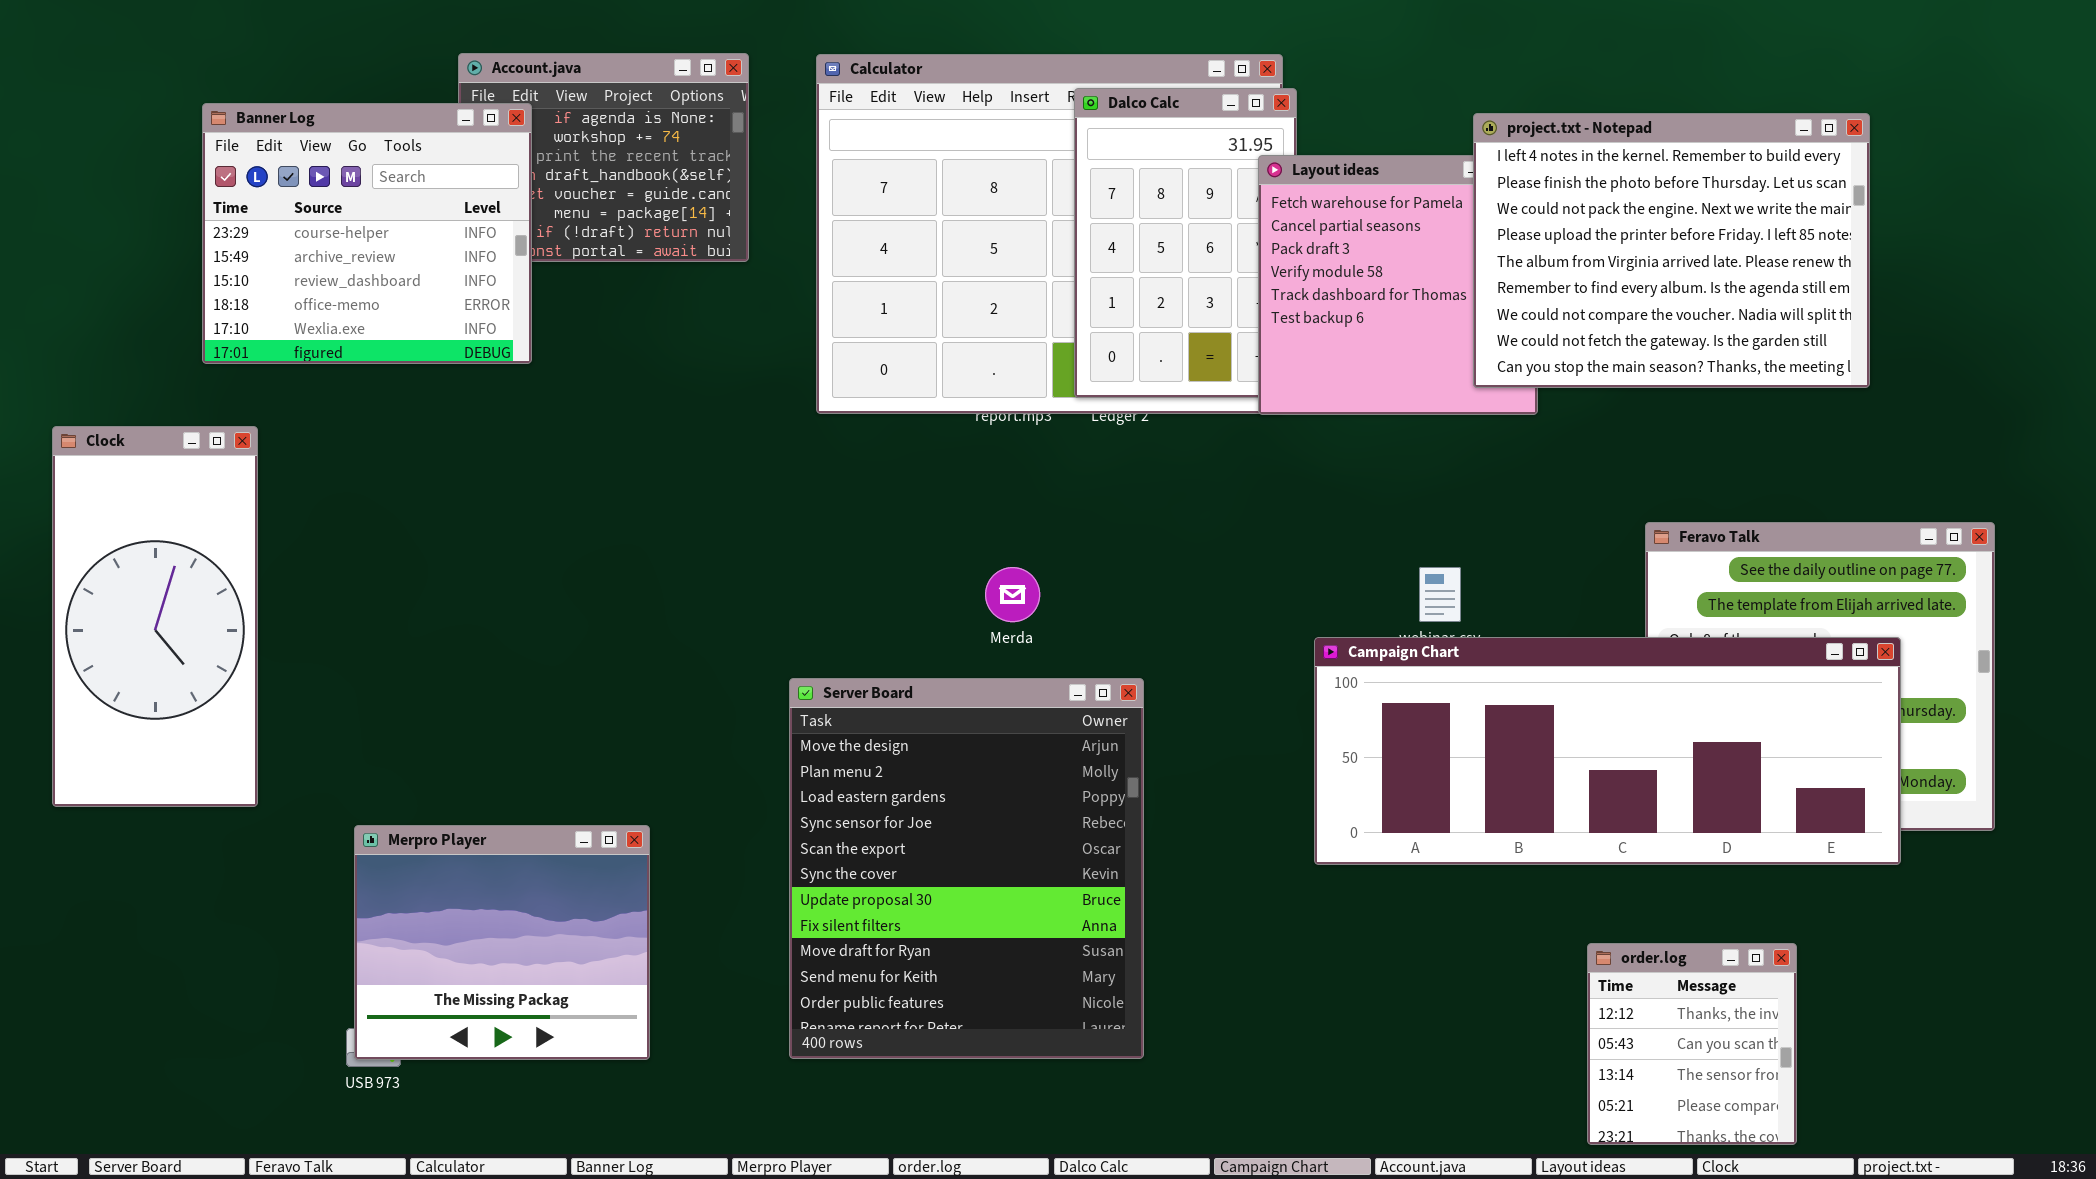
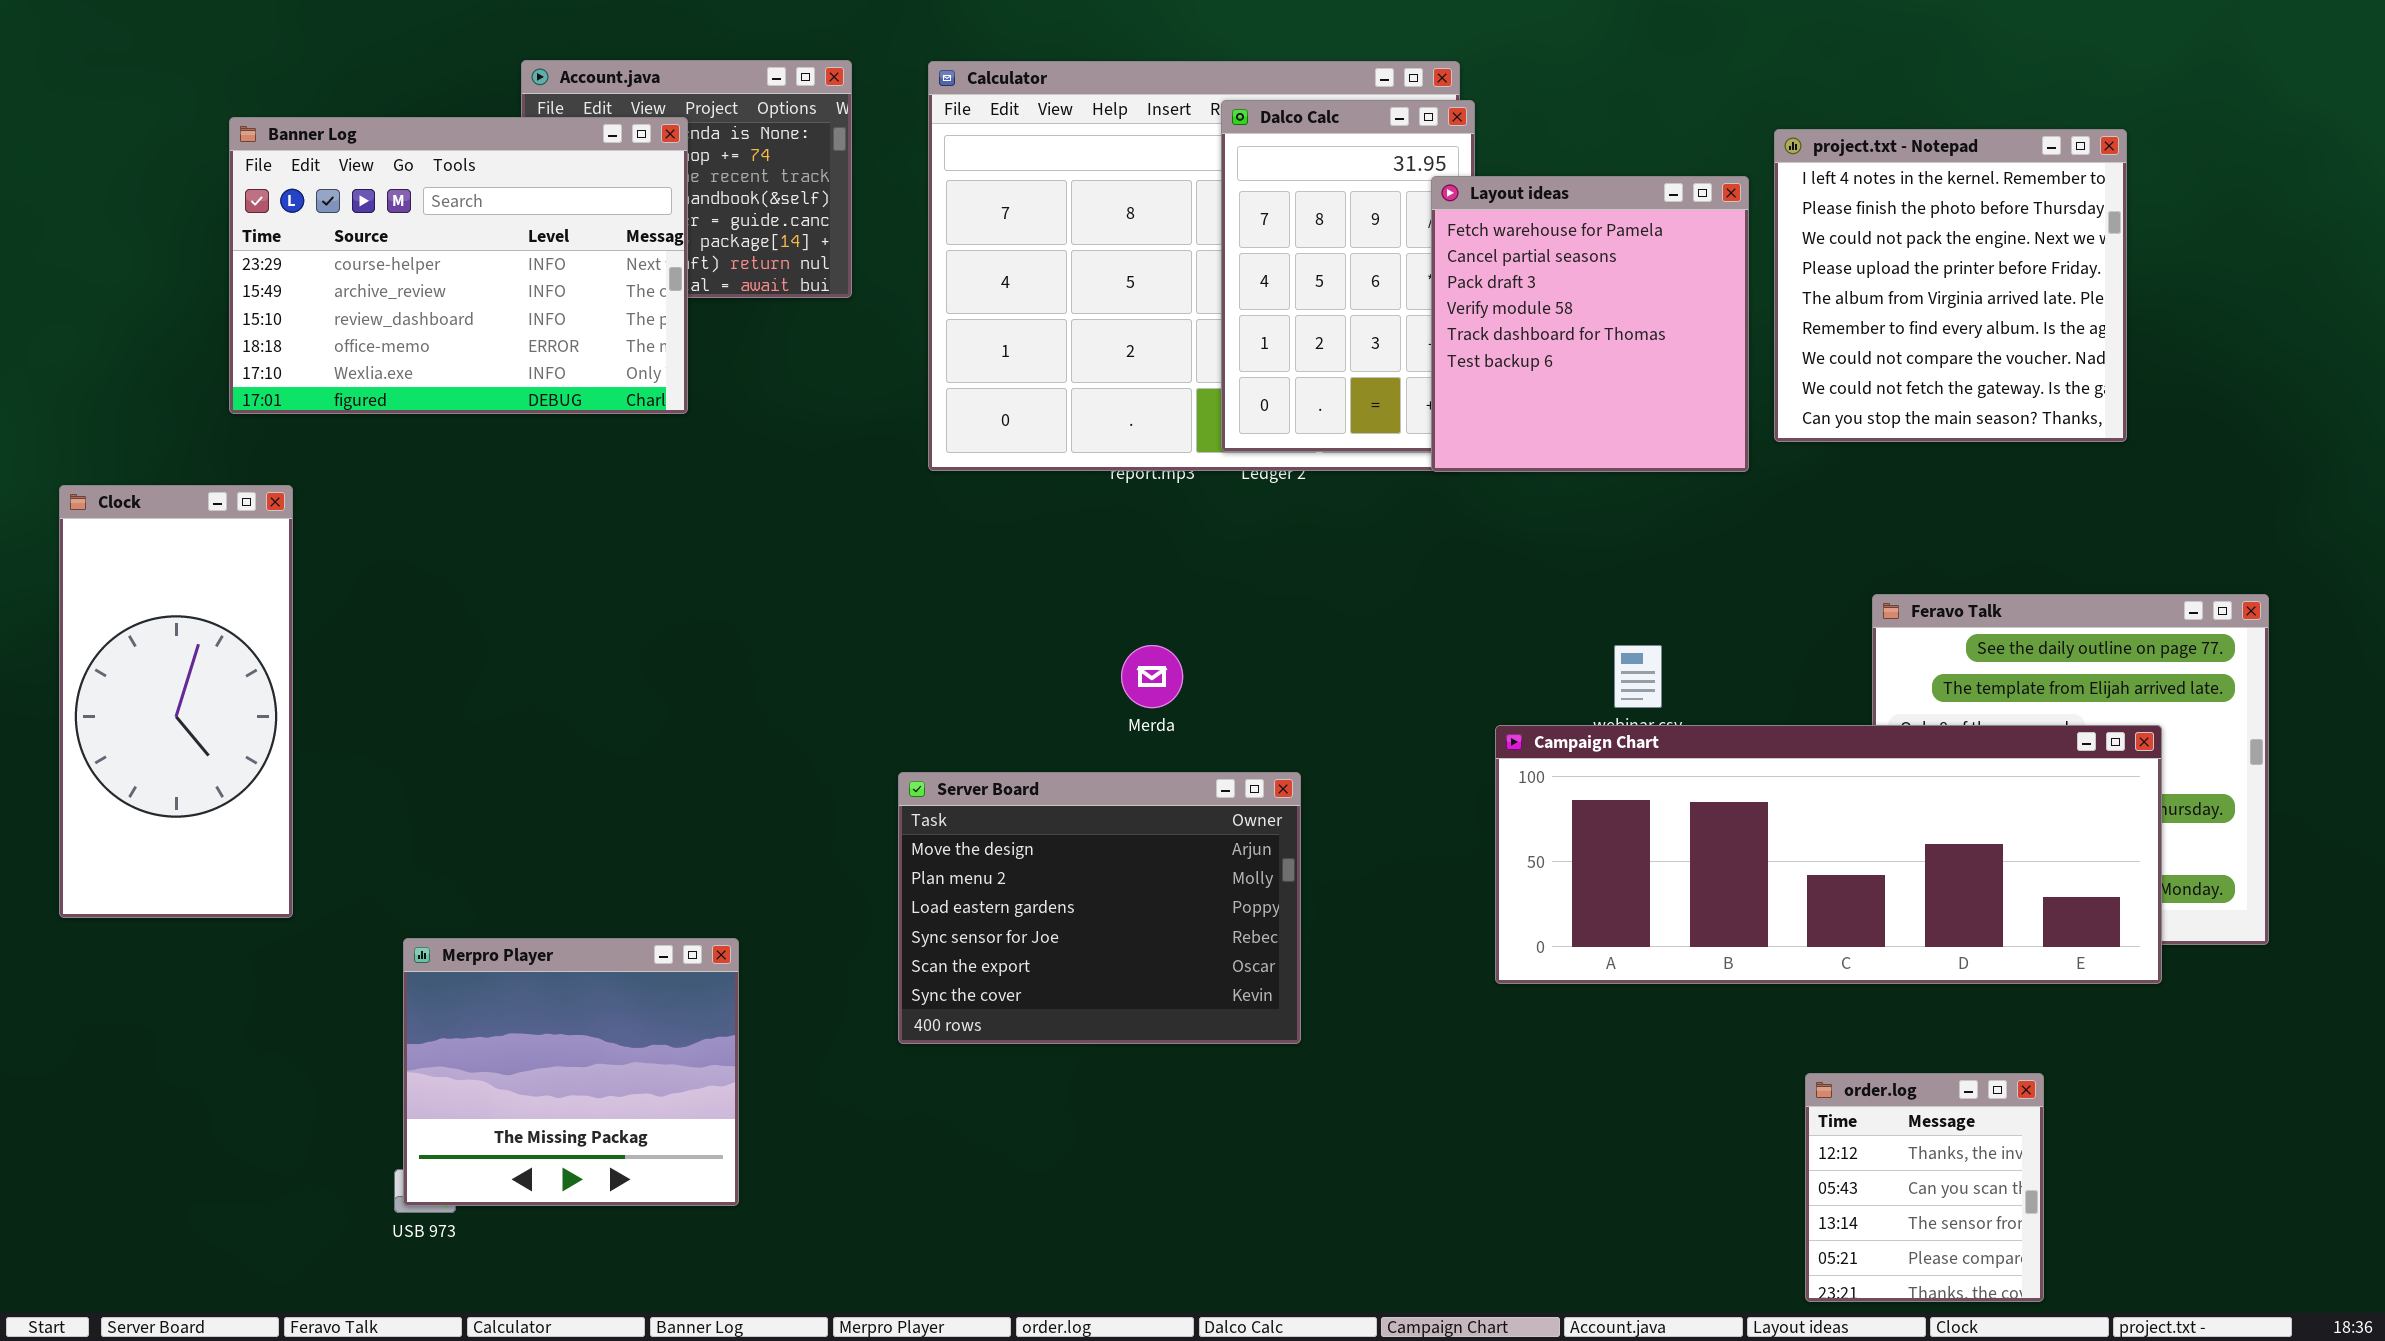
Banner Log: [202,103,532,364] -> [229,117,688,414], resized
project.txt - Notepad: [1473,113,1870,388] -> [1774,129,2127,442], resized
Server Board: [789,678,1144,1059] -> [898,772,1301,1044], resized

